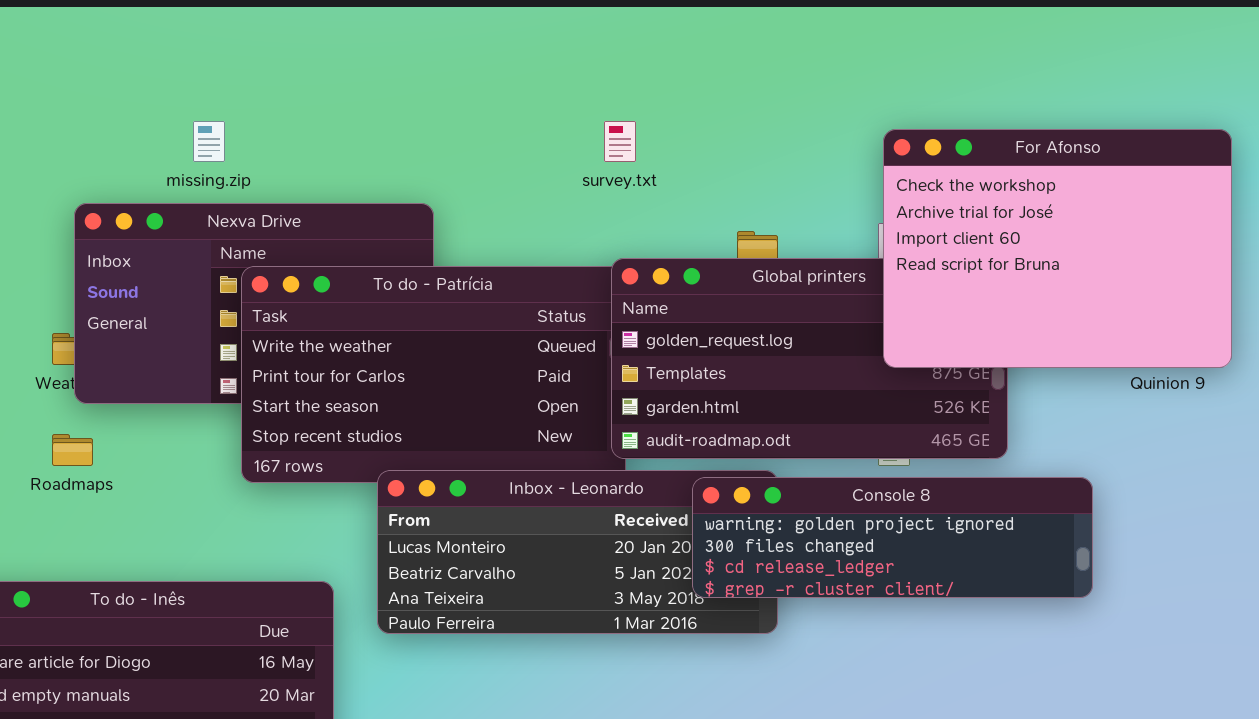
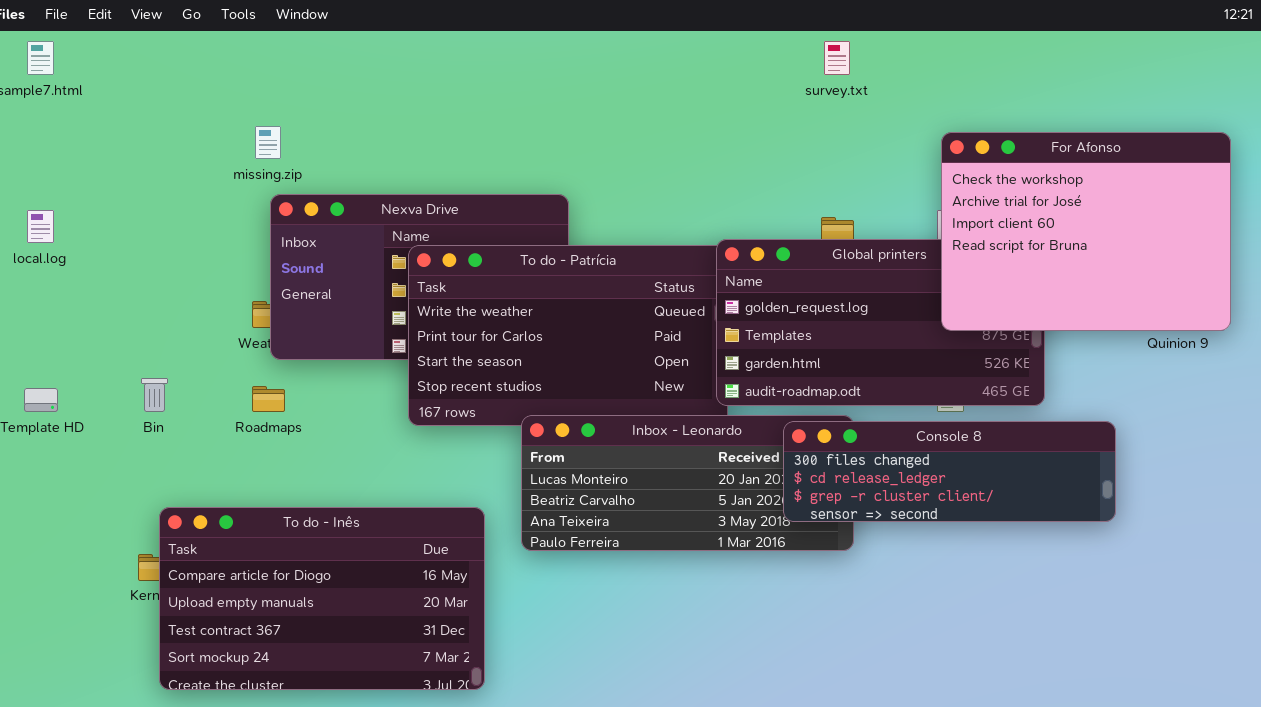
missing.zip: [193,121,225,162] -> [255,126,281,159], moved
survey.txt: [604,121,636,162] -> [824,41,850,75], moved
Console 8: [692,477,1093,598] -> [783,421,1116,522], scrolled down 1 row

